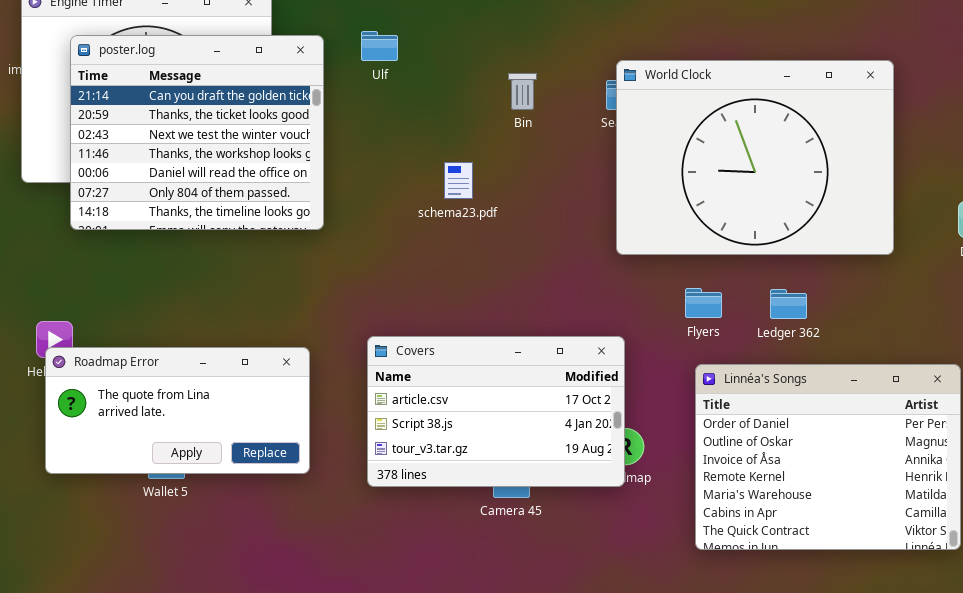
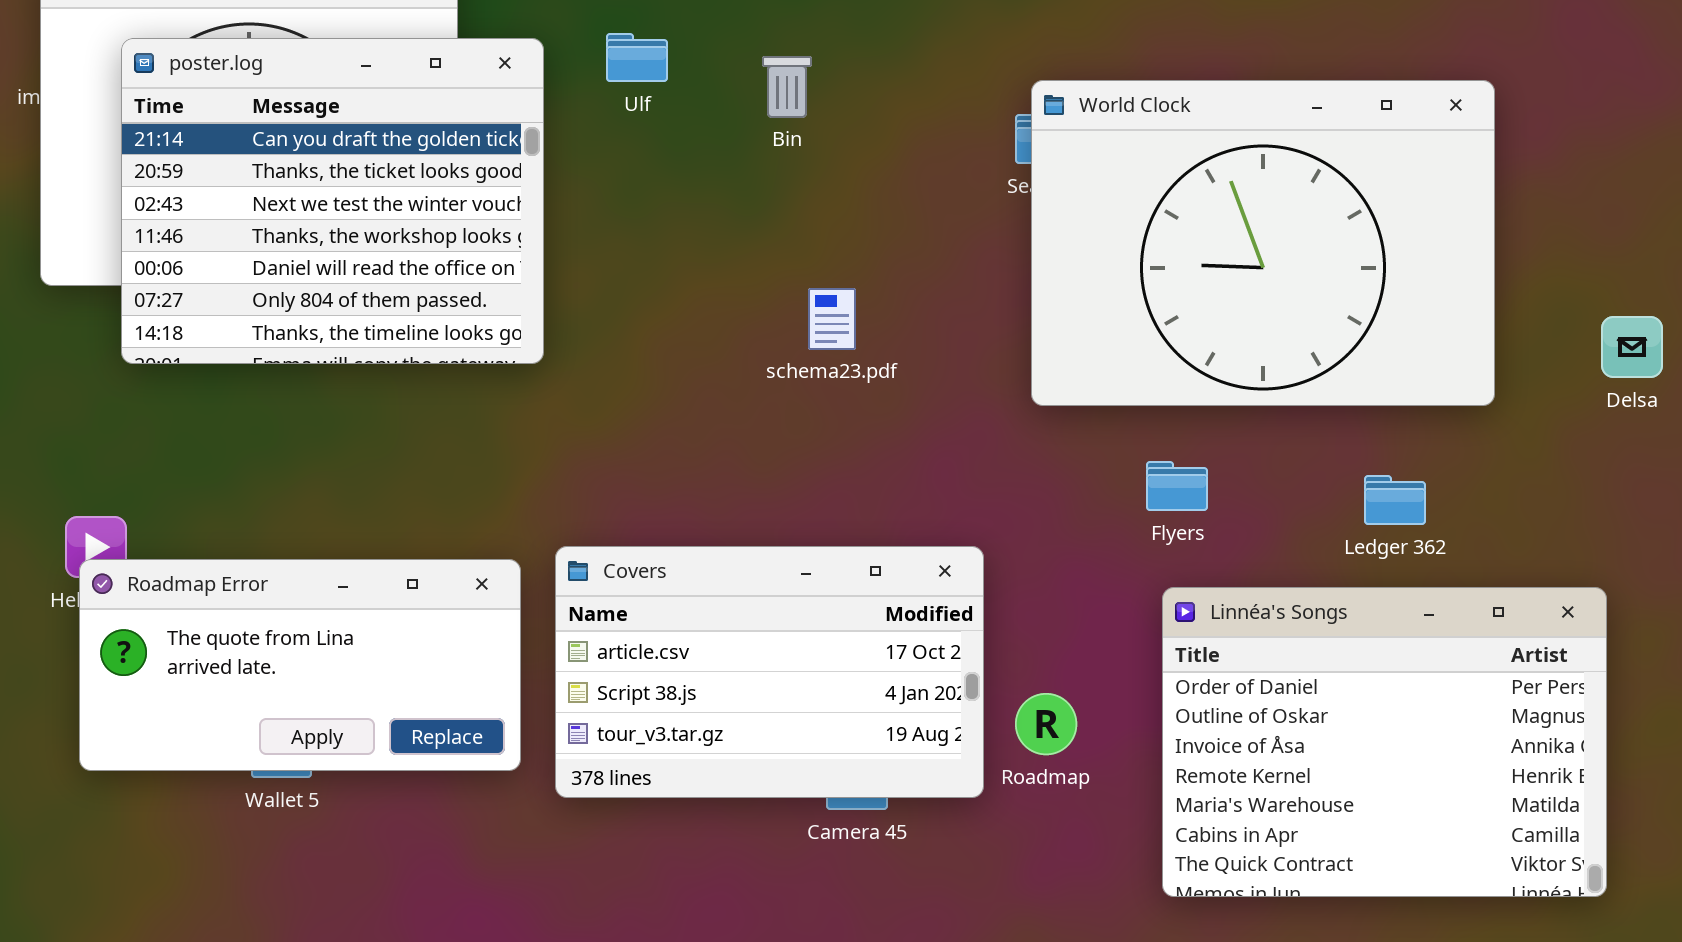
Bin: [508,73,537,110] -> [762,56,812,118], moved
schema23.pdf: [444,162,473,199] -> [808,288,856,350], moved
Ledger 362: [770,289,807,319] -> [1364,475,1426,525], moved
Covers: [367,336,625,487] -> [555,546,984,798], moved

